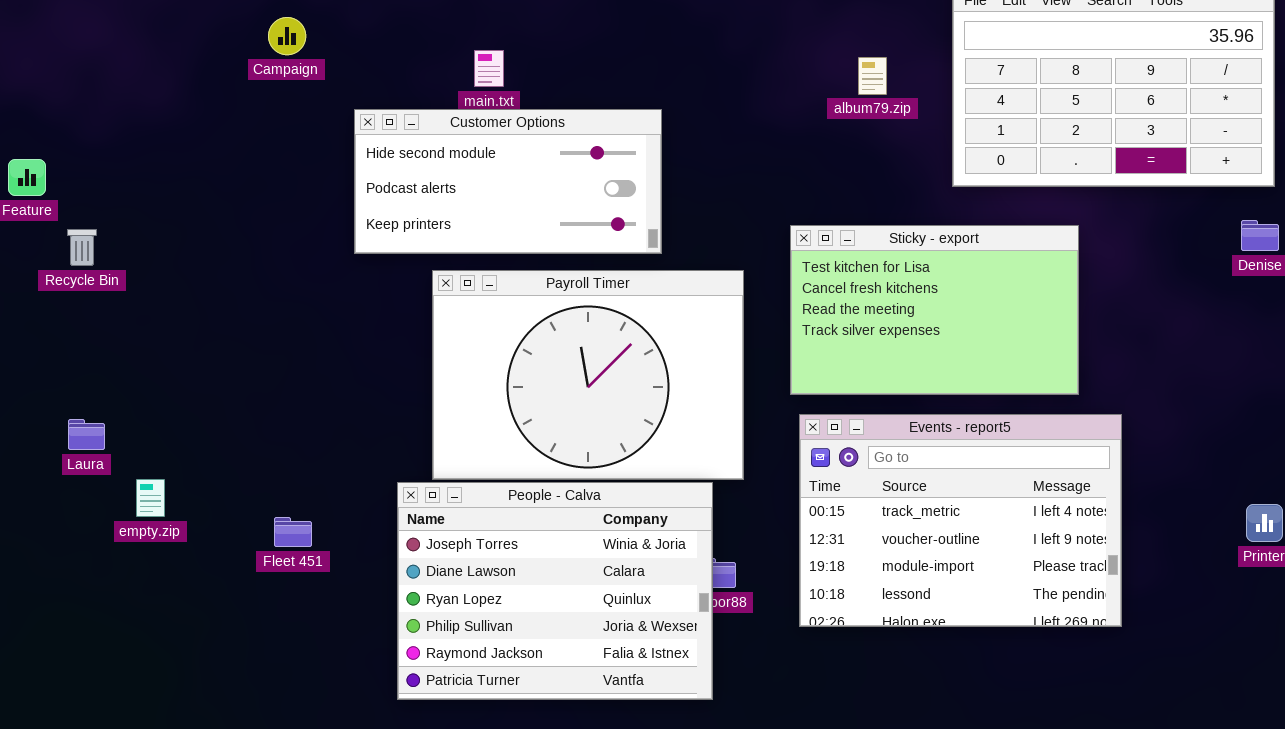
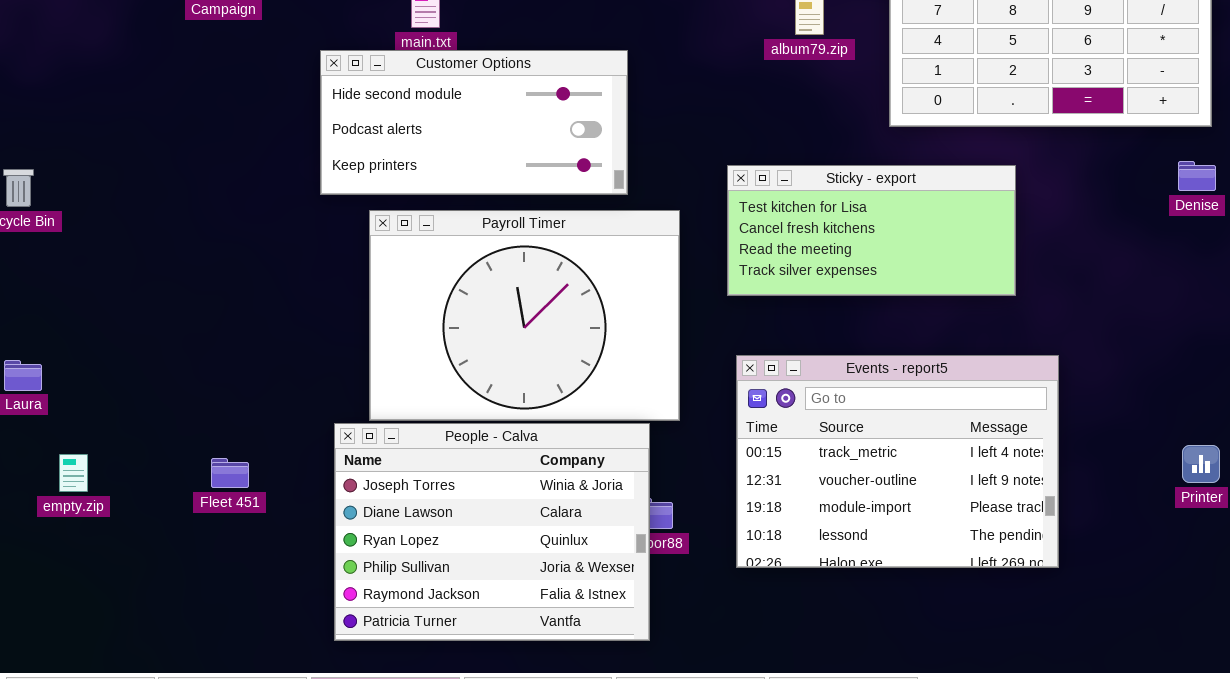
Customer Options: [354,109,662,254] -> [320,50,628,195], moved
Sticky - export: [790,225,1079,395] -> [727,165,1016,296], resized
empty.zip: [136,479,165,517] -> [59,454,88,492], moved

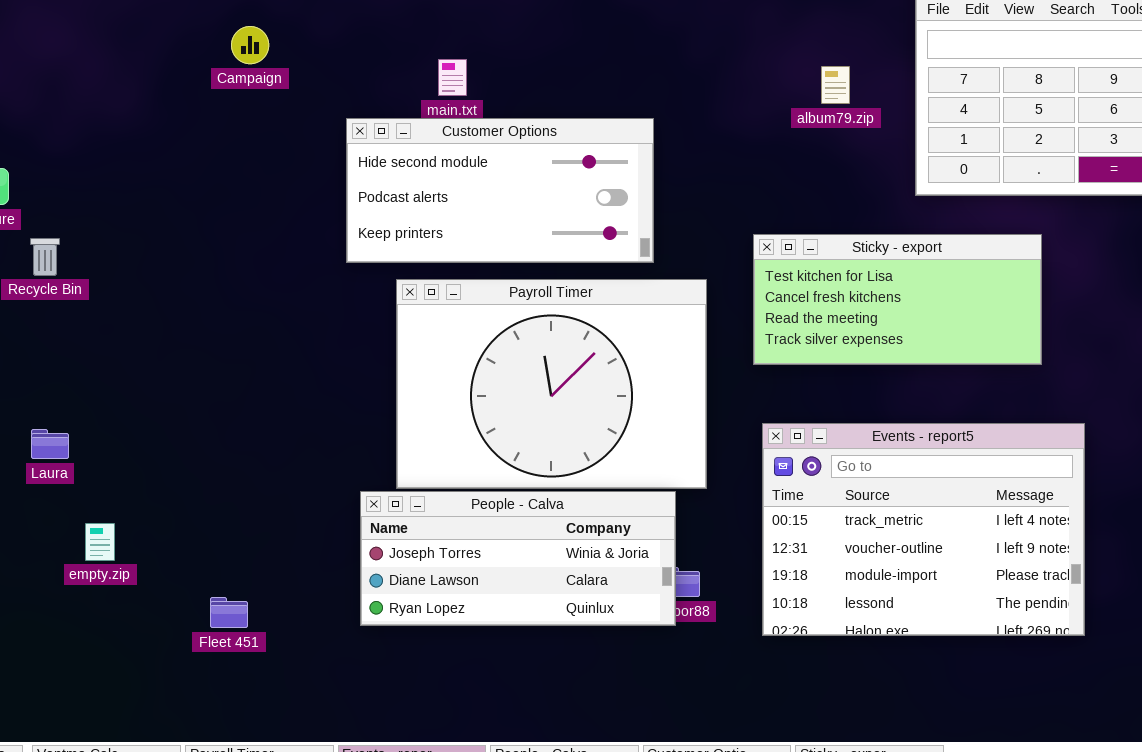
People - Calva: [334,423,650,641] -> [360,491,676,626], resized
Fleet 451: [211,458,249,488] -> [210,597,248,628], moved

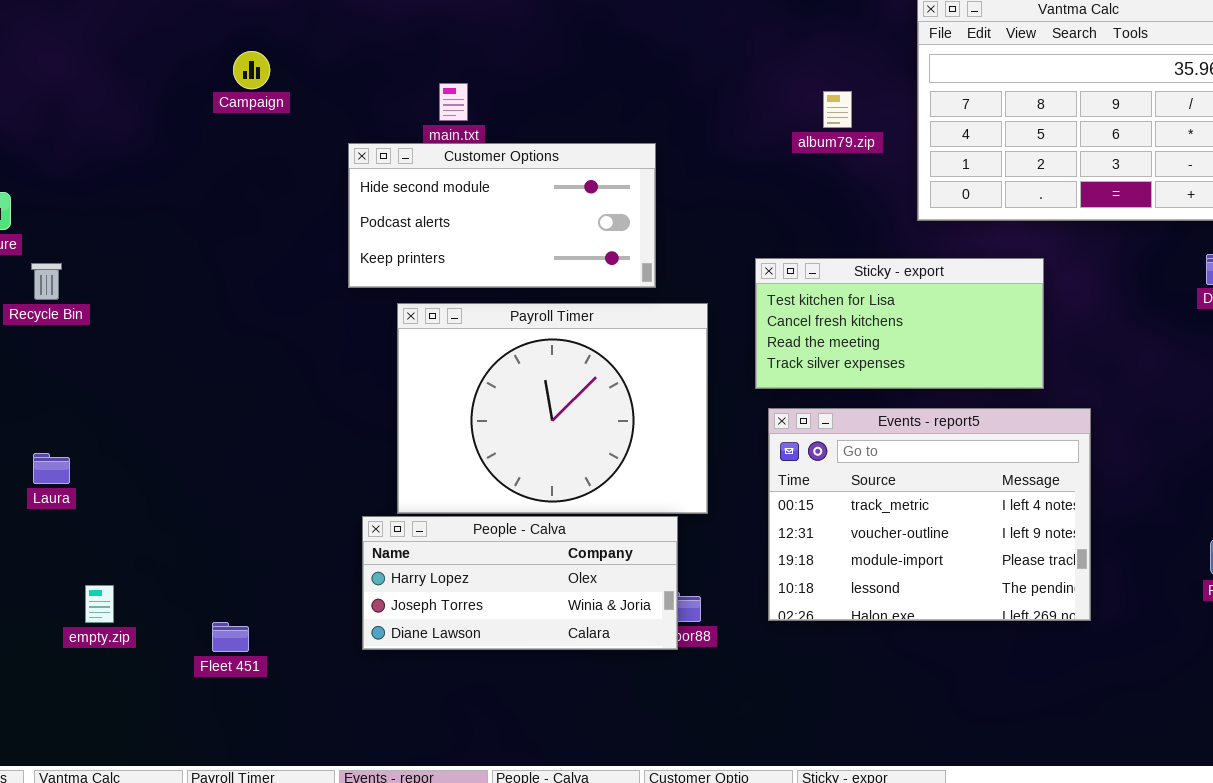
Events - report5: [762,423,1085,636] -> [768,408,1091,621], moved
People - Calva: [360,491,676,626] -> [362,516,678,650], scrolled up 1 row
empty.zip: [85,523,115,561] -> [85,585,114,623], moved

